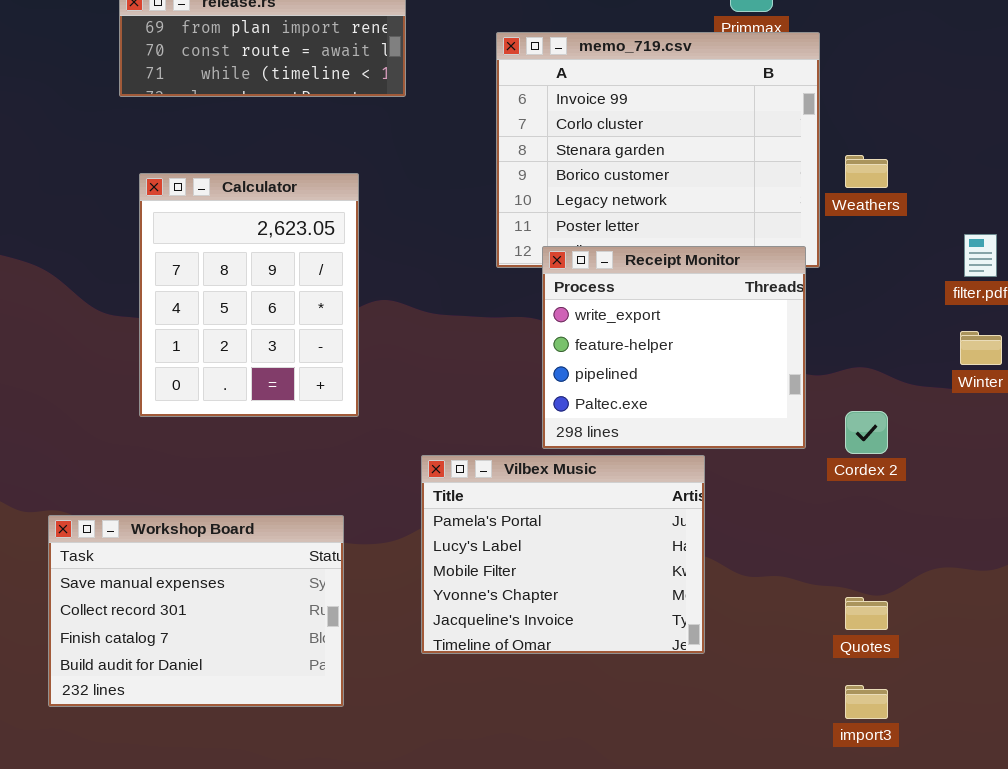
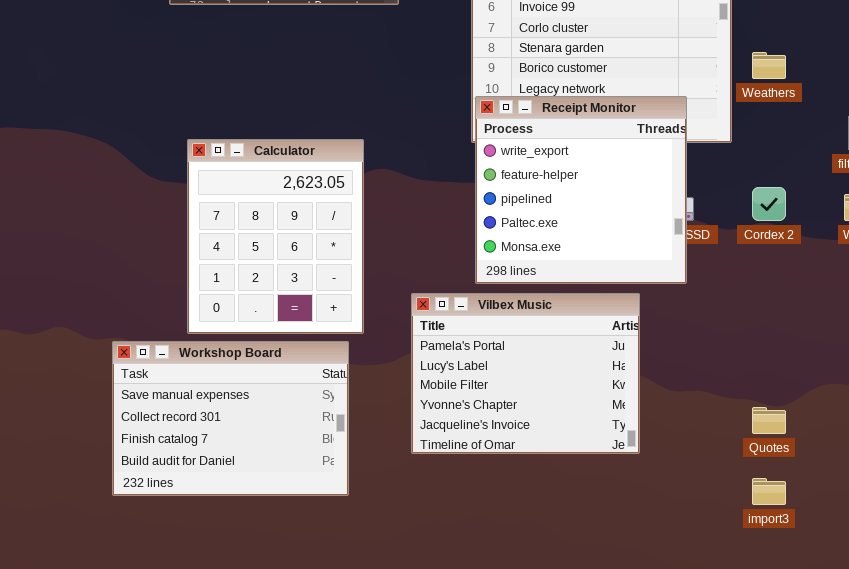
Calculator: [139,173,359,417] -> [187,139,364,334], moved
Receipt Monitor: [542,246,806,449] -> [475,96,687,284], moved, resized
Cordex 2: [845,411,888,454] -> [752,187,786,221], moved

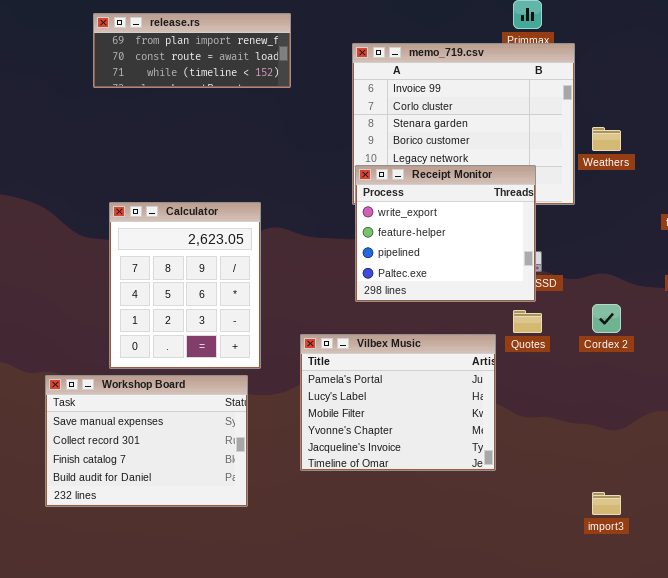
Receipt Monitor: [475,96,687,284] -> [355,165,536,302], resized
Cordex 2: [752,187,786,221] -> [592,304,621,333], moved
Quotes: [752,407,786,434] -> [513,310,542,333], moved

